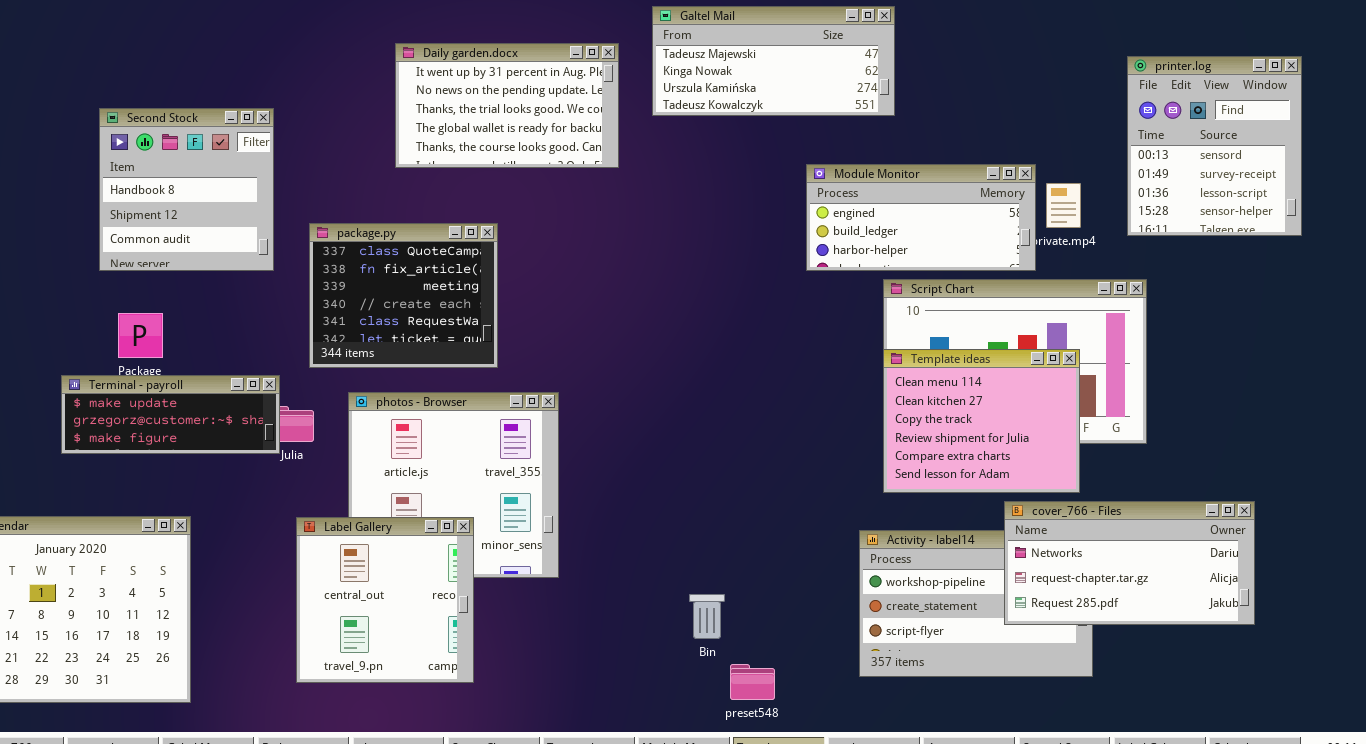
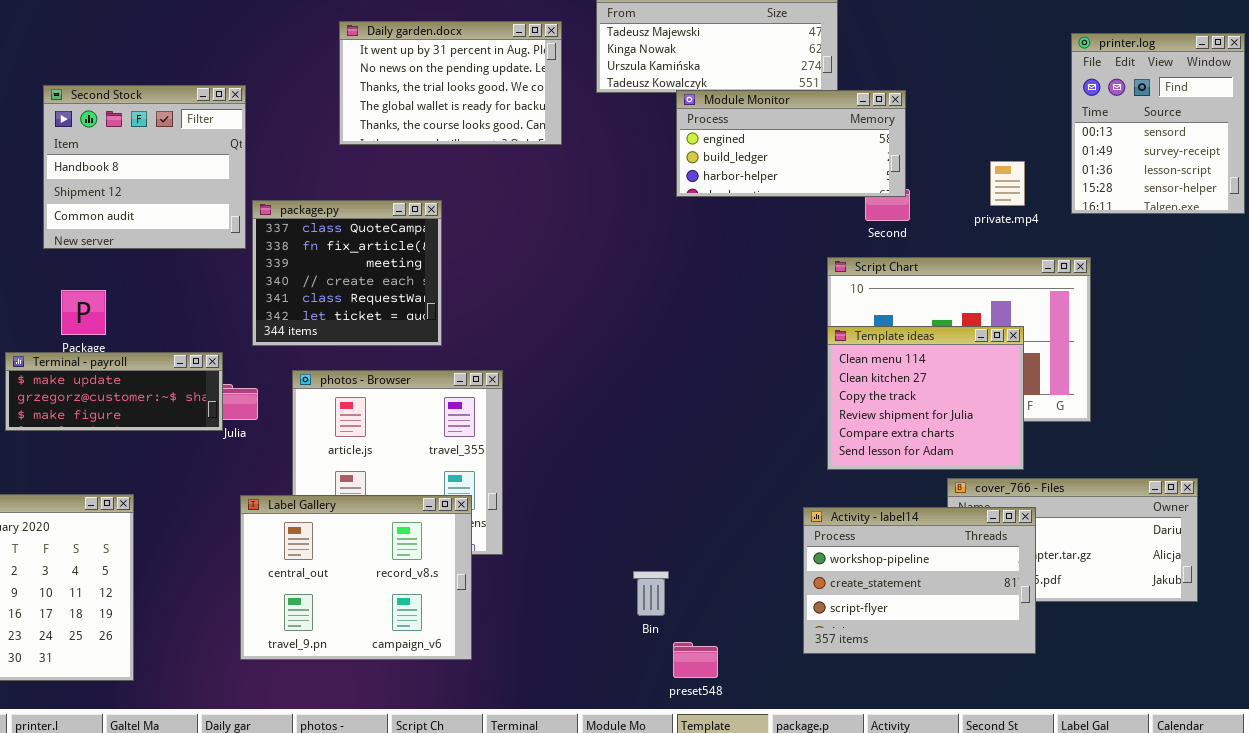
Second Stock: [99,108,274,271] -> [43,85,246,249], resized
Module Monitor: [806,164,1036,271] -> [676,90,906,197], moved
Label Gallery: [296,517,474,683] -> [240,495,472,660], resized
Activity - label14: [859,530,1093,677] -> [803,507,1036,654], raised

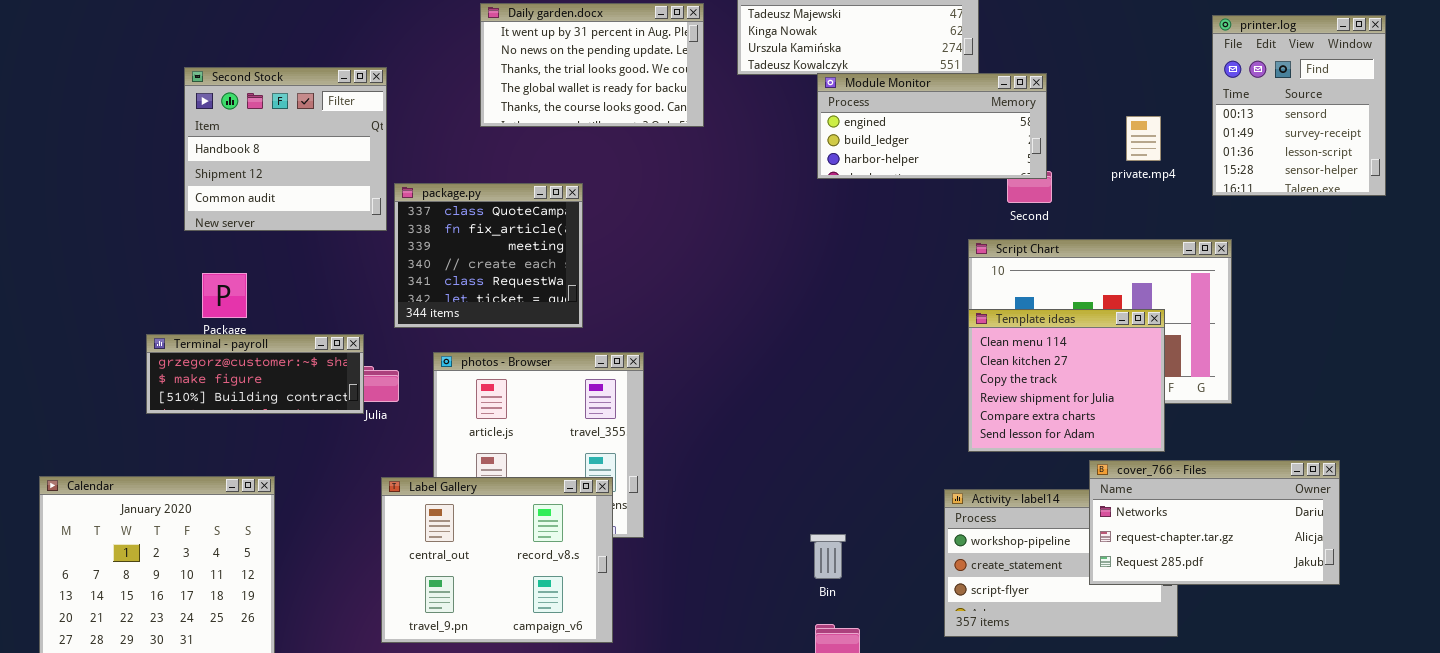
private.mp4: [990,161,1025,206] -> [1126,116,1161,161], moved
Terminal - payroll: [5,352,223,431] -> [146,334,364,414], scrolled down 1 row
cover_766 - Files: [947,478,1198,602] -> [1089,460,1340,585], raised
Bin: [633,571,669,616] -> [810,534,846,579], moved

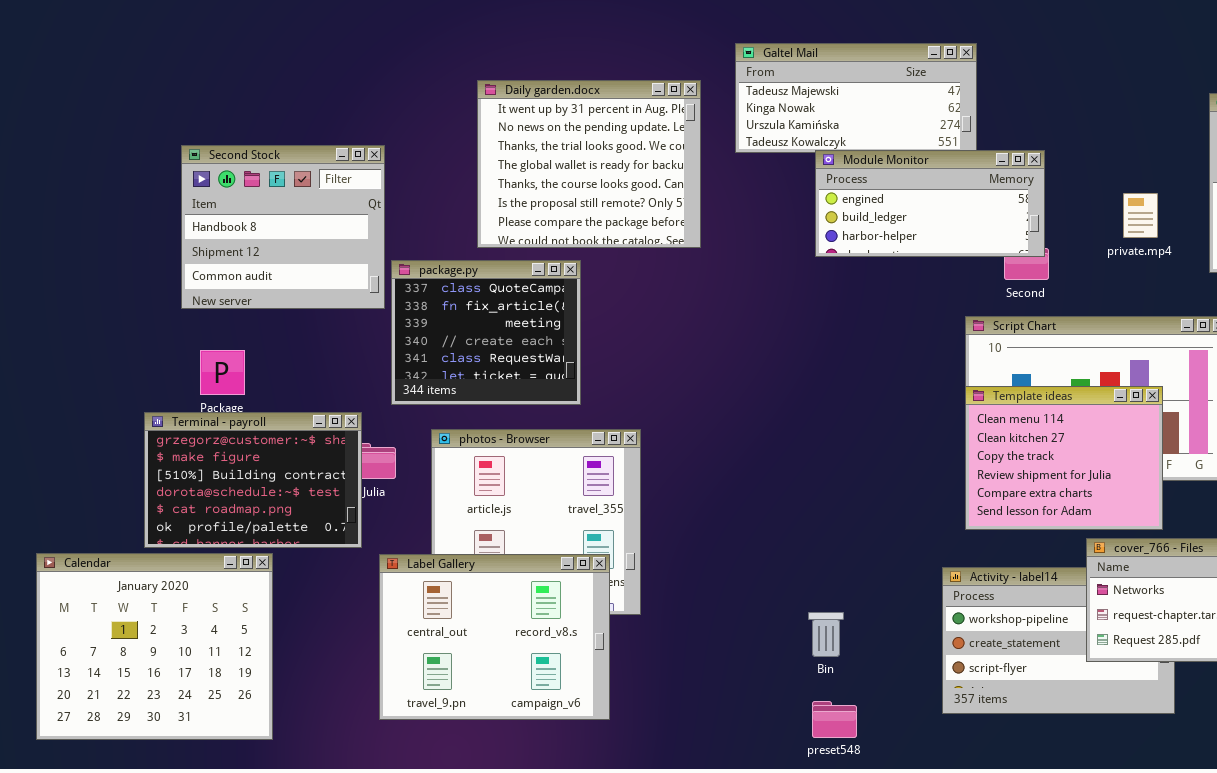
Daily garden.docx: [480,3,704,127] -> [477,80,701,248], resized
Terminal - payroll: [146,334,364,414] -> [144,412,362,548], resized

